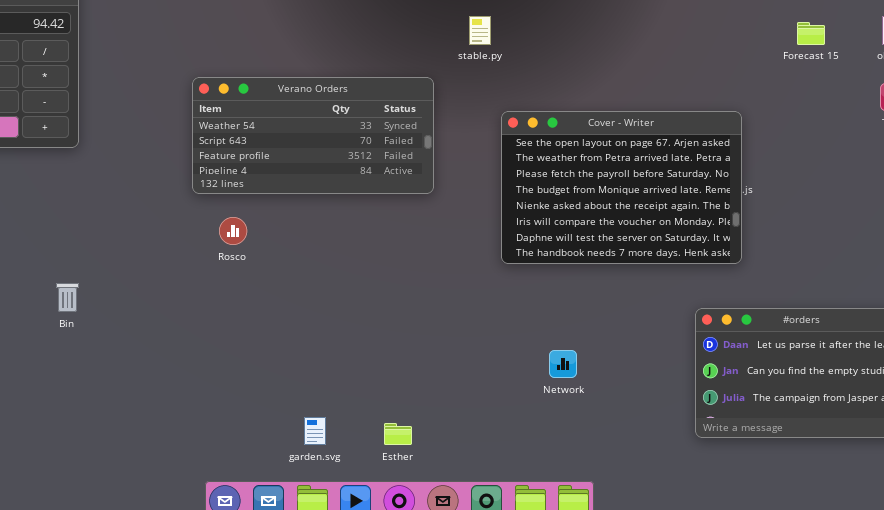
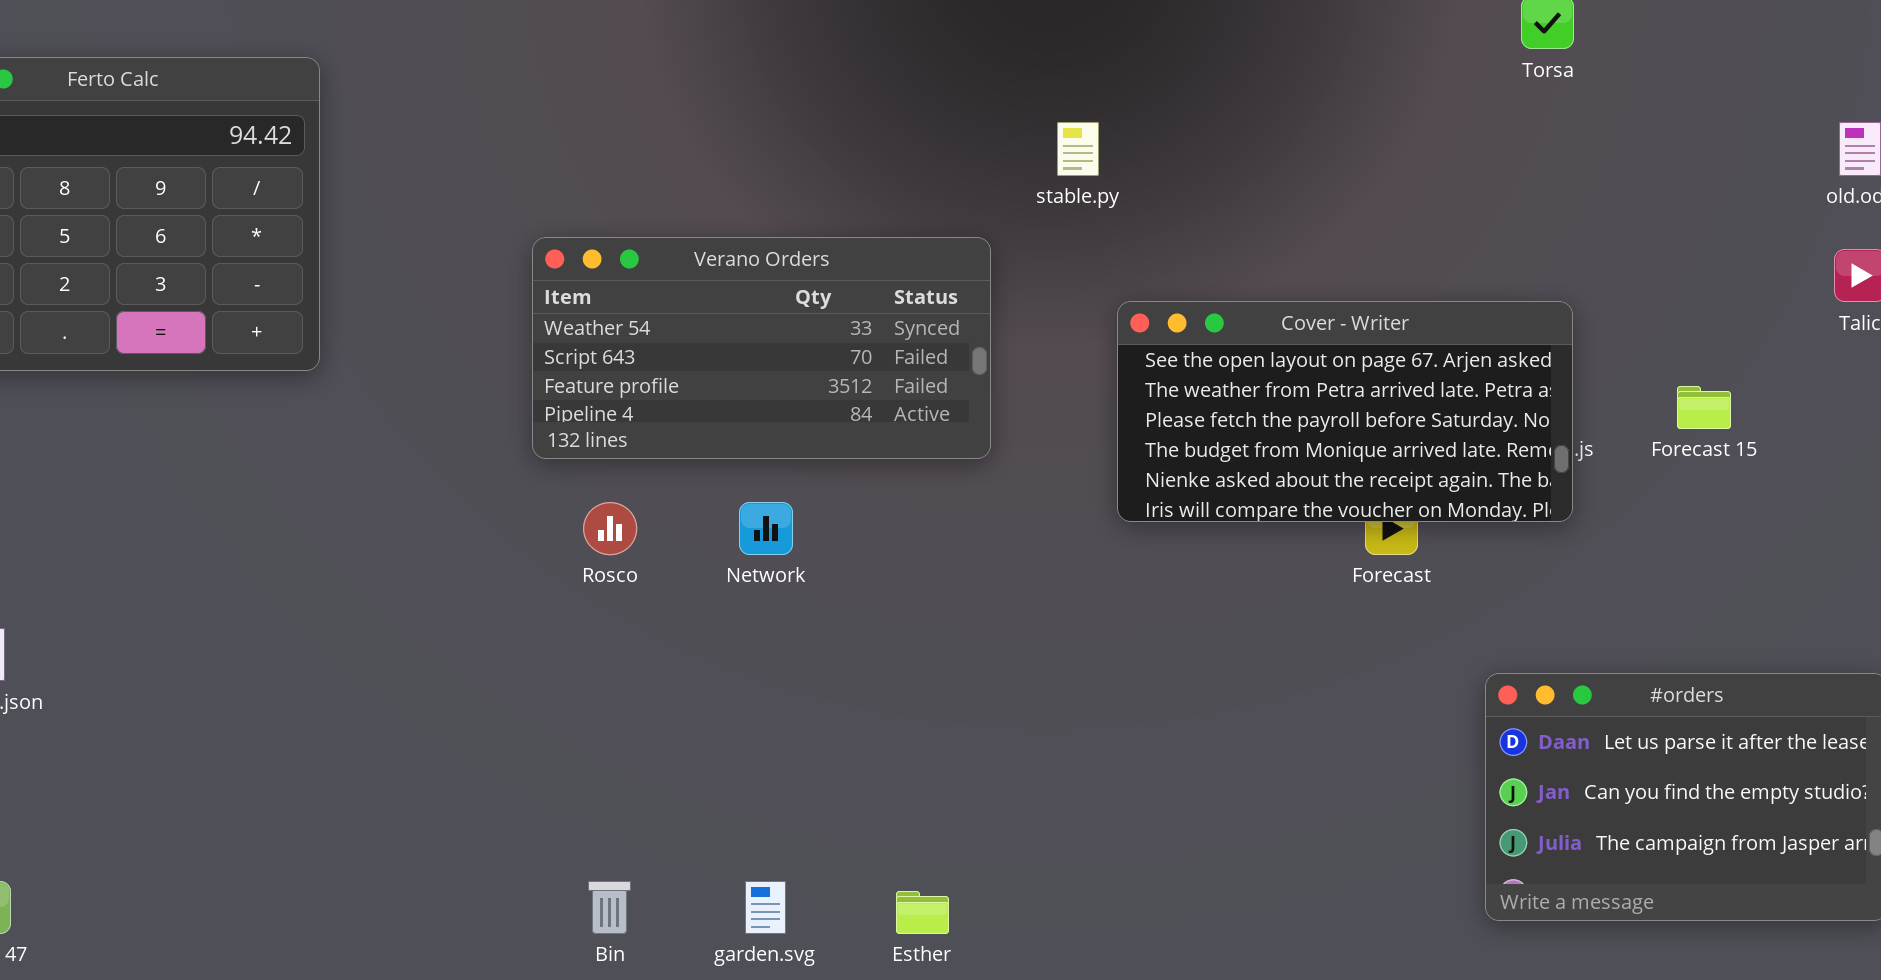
Forecast 15: [797,22,825,45] -> [1677,386,1731,429], moved
Cover - Writer: [501,111,742,264] -> [1117,301,1573,522], resized
Bin: [56,283,79,312] -> [588,881,631,934], moved
Network: [549,350,577,378] -> [739,502,793,555], moved

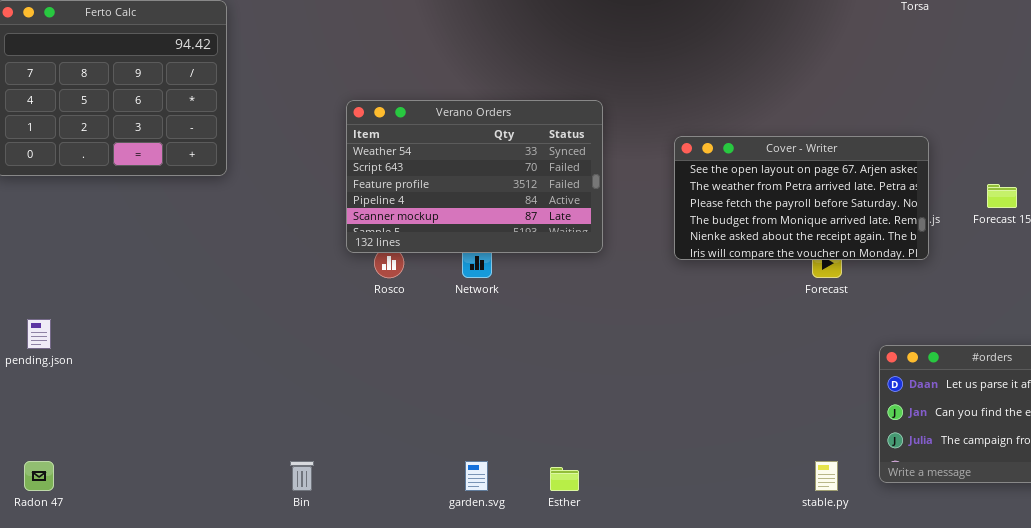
stable.py: [1057,122,1099,176] -> [815,461,838,491], moved
Verano Orders: [532,237,991,459] -> [346,100,603,253], resized
Bin: [588,881,631,934] -> [290,461,314,491], moved

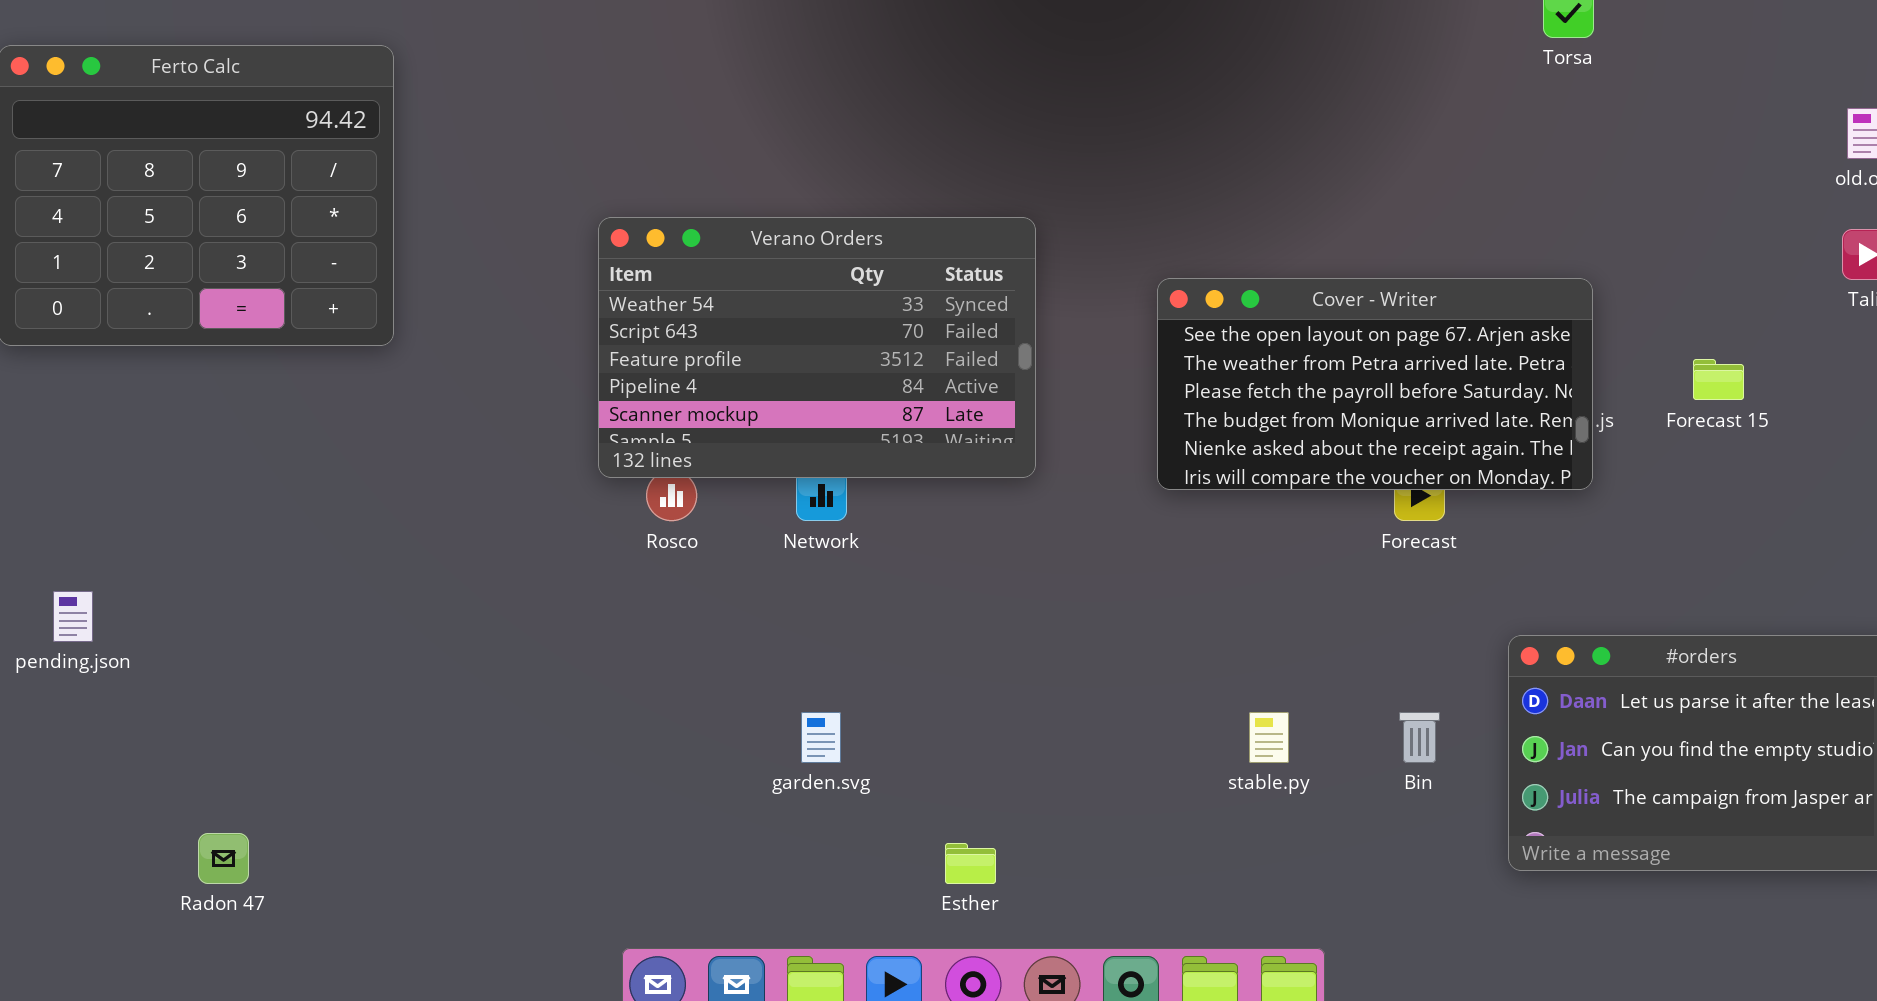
Radon 47: [24,461,54,491] -> [198,833,249,884], moved
Bin: [290,461,314,491] -> [1399,712,1440,763], moved
garden.svg: [465,461,488,491] -> [801,712,841,763], moved
stable.py: [815,461,838,491] -> [1249,712,1289,763], moved

